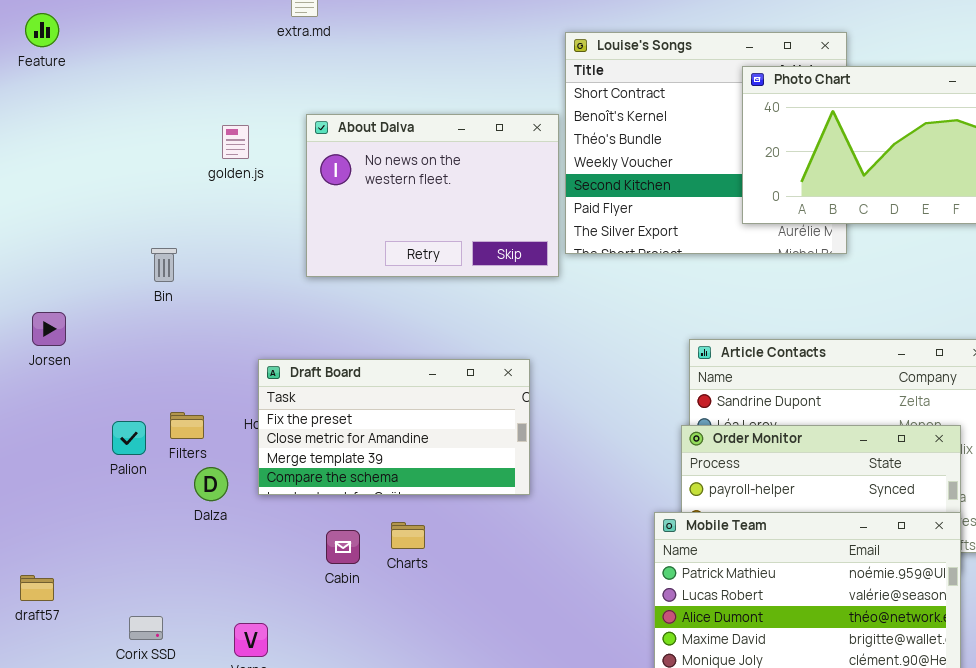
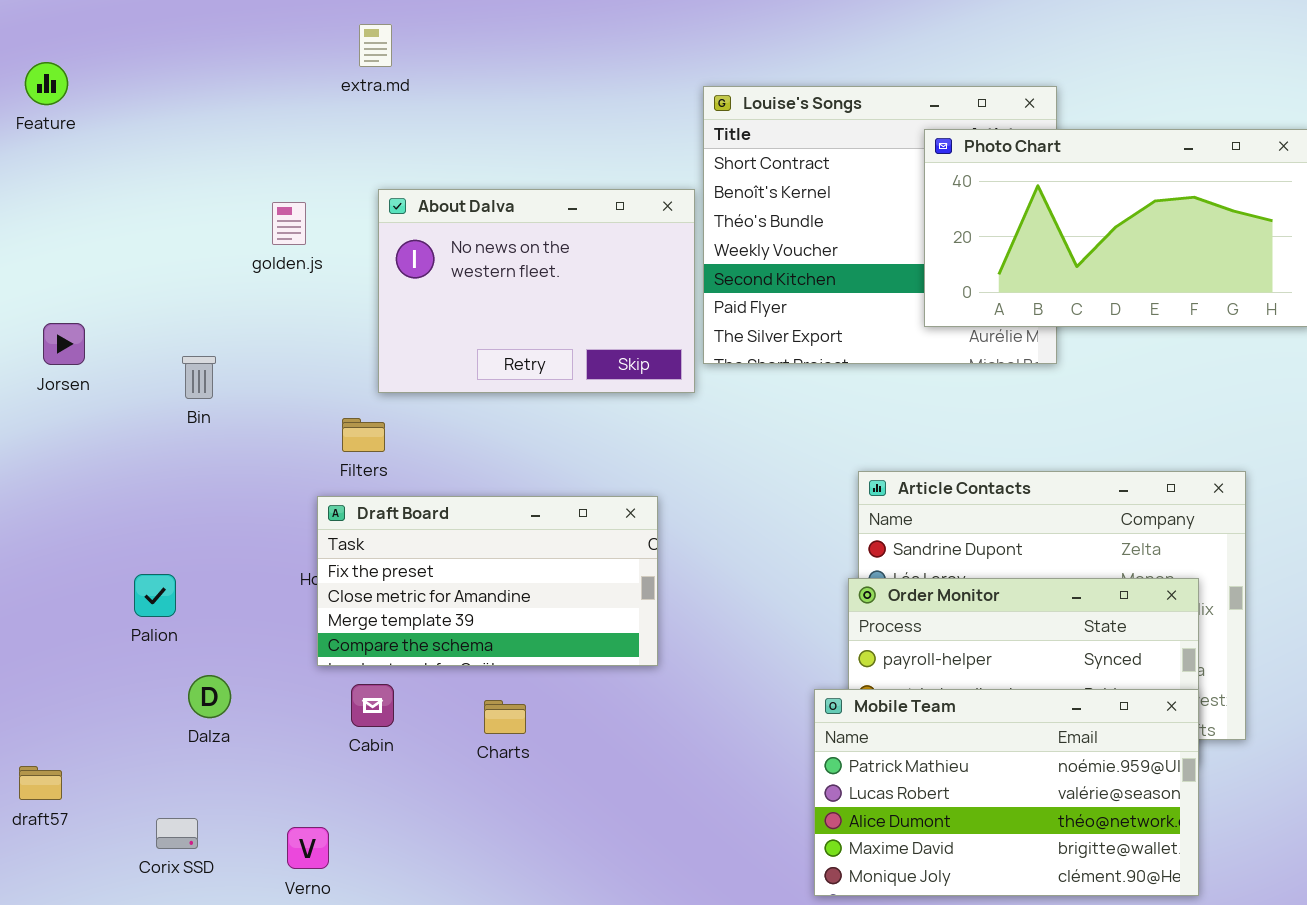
Jorsen: [32,312,66,346] -> [43,323,85,365], moved
Filters: [170,412,204,439] -> [342,418,385,452], moved
Dalza: [194,467,228,501] -> [188,675,231,718], moved
Cabin: [326,530,360,564] -> [351,684,394,727], moved

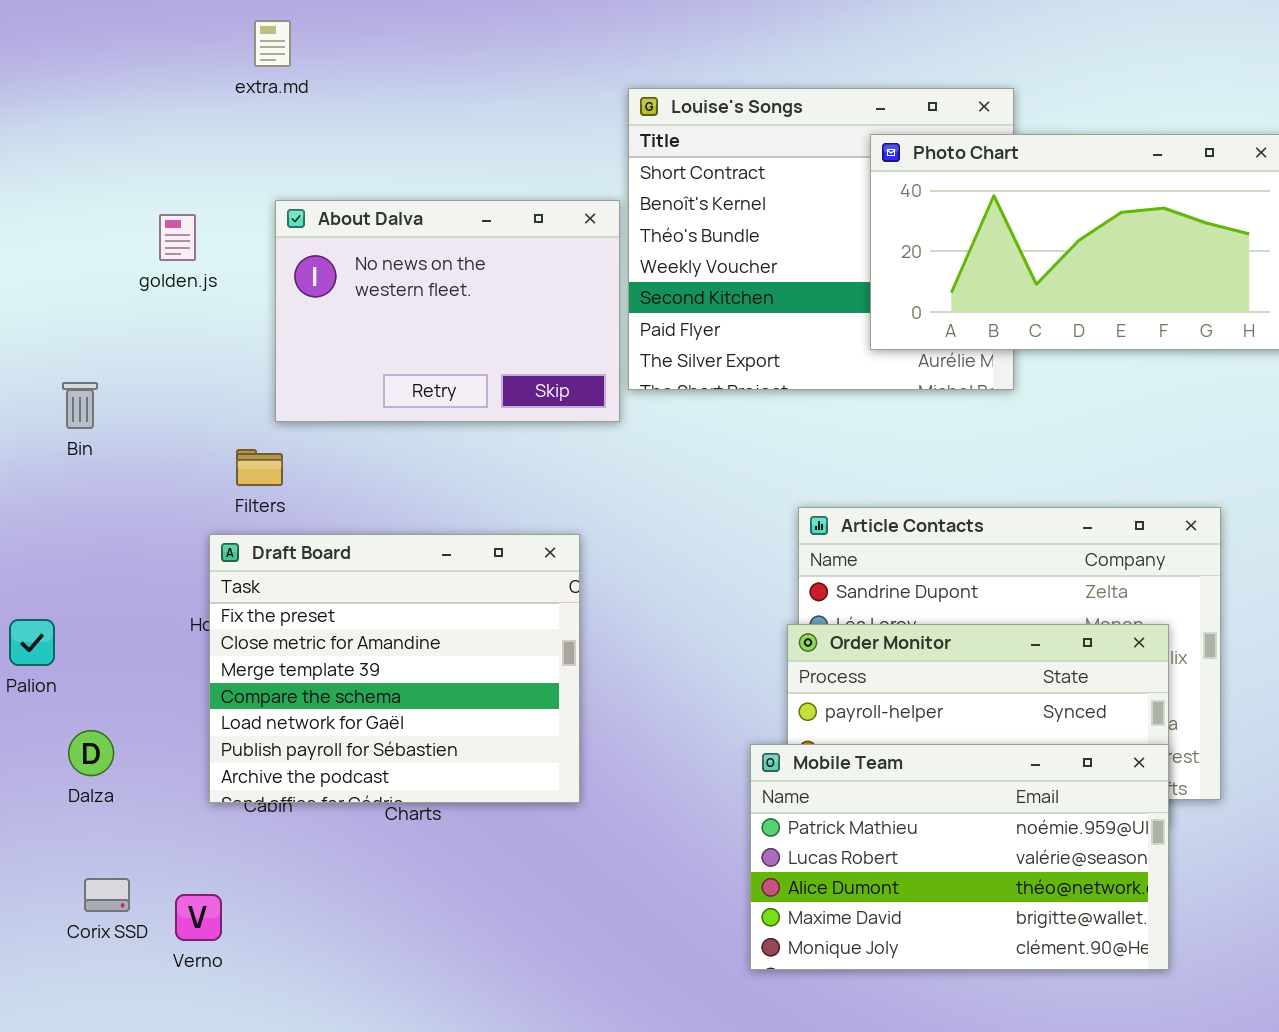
Draft Board: [317,496,658,666] -> [209,534,580,803], resized
Corix SSD: [156,818,198,849] -> [84,878,130,912], moved

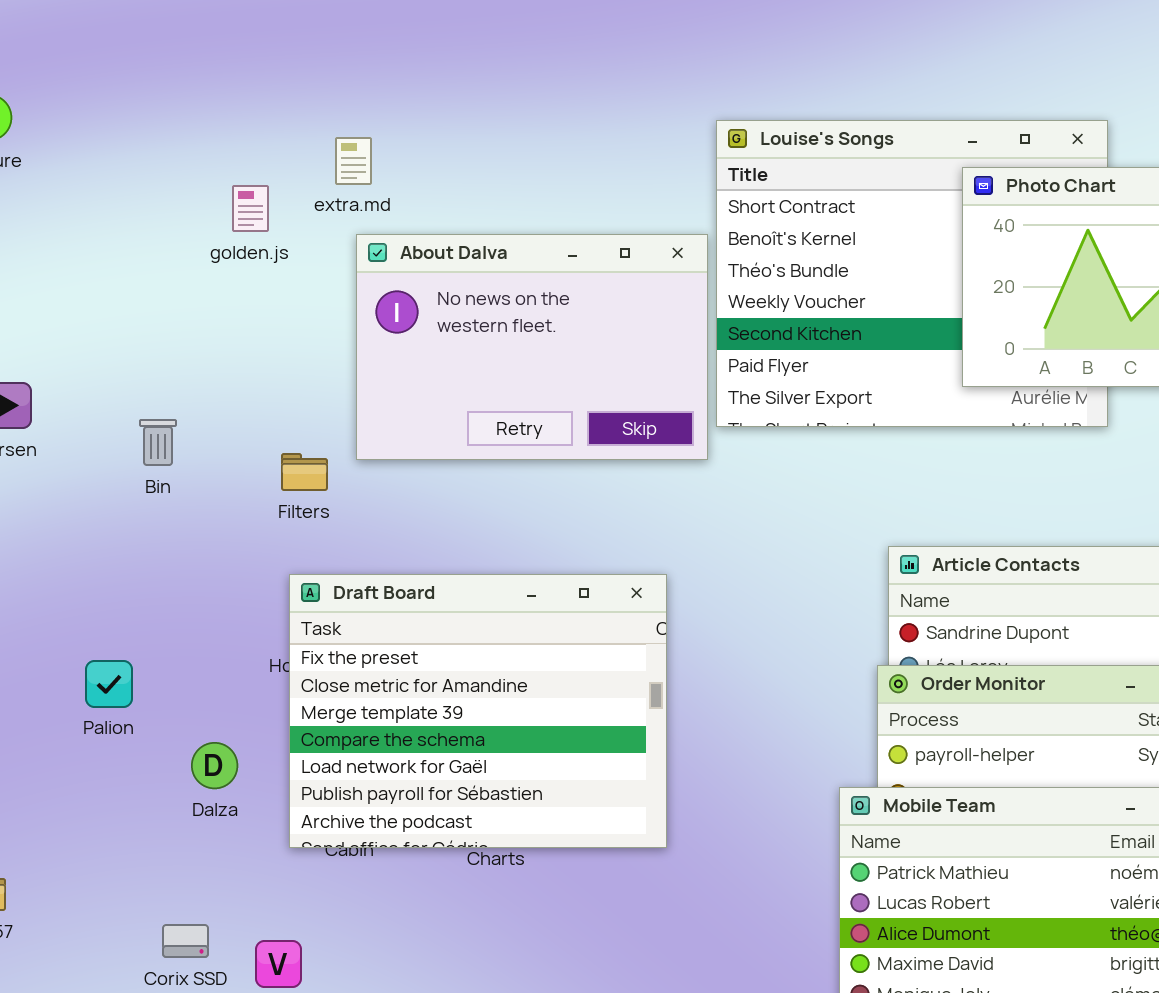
extra.md: [254,20,291,67] -> [335,137,372,185], moved
golden.js: [159,214,196,261] -> [232,185,269,232], moved
Filters: [236,449,283,486] -> [281,453,328,491], moved
Dalza: [68,730,114,776] -> [191,742,238,789], moved

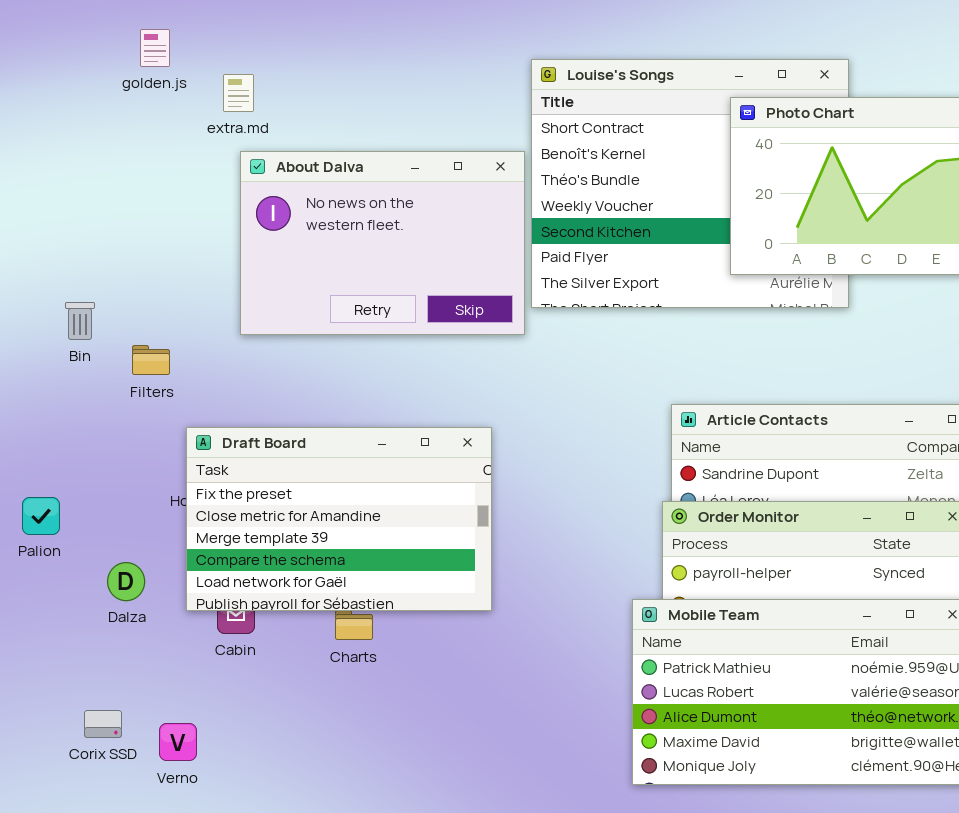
golden.js: [232,185,269,232] -> [140,29,170,67], moved
Filters: [281,453,328,491] -> [132,345,170,375], moved
Draft Board: [289,574,667,848] -> [186,427,492,611], resized

